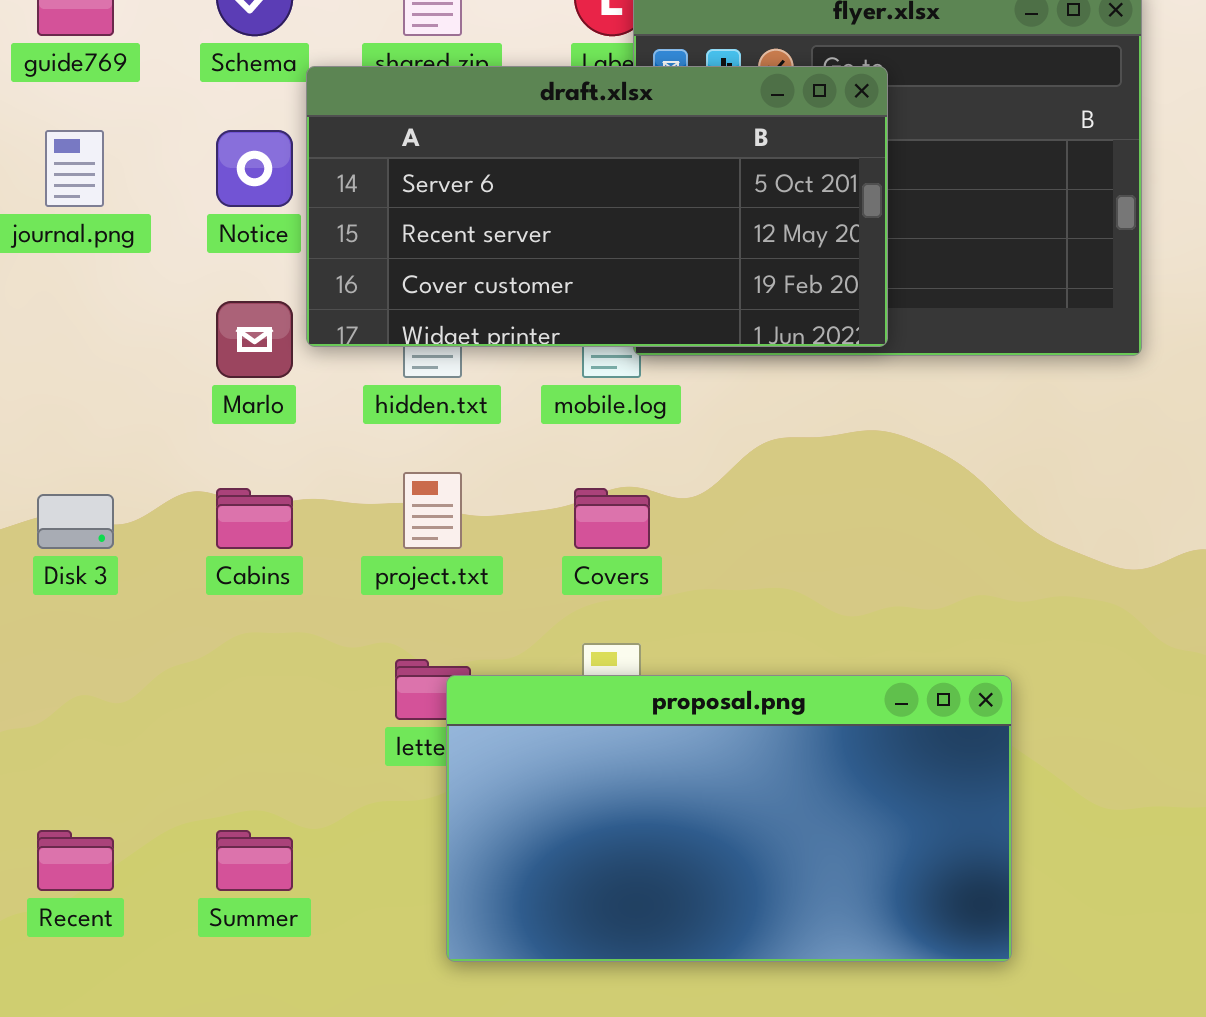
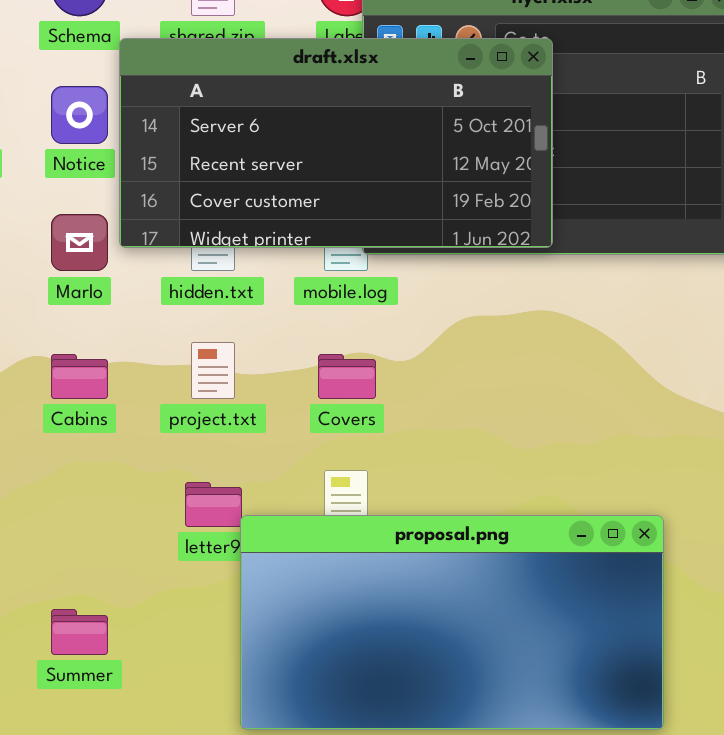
proposal.png: [446,675,1012,962] -> [240,515,664,730], moved

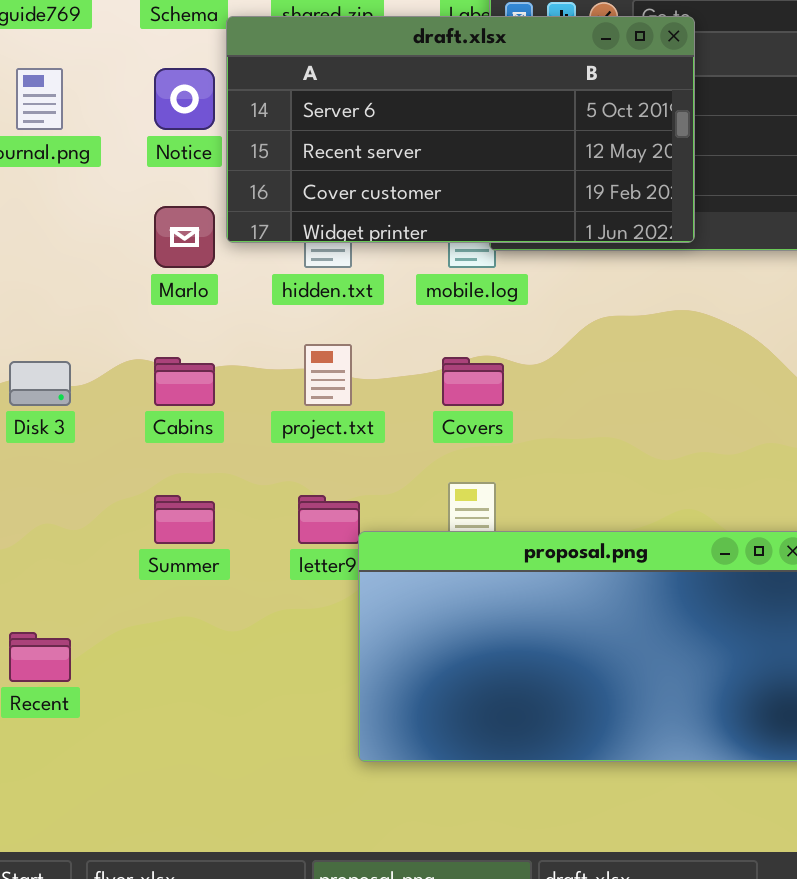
Summer: [51,609,108,655] -> [154,495,215,544], moved

